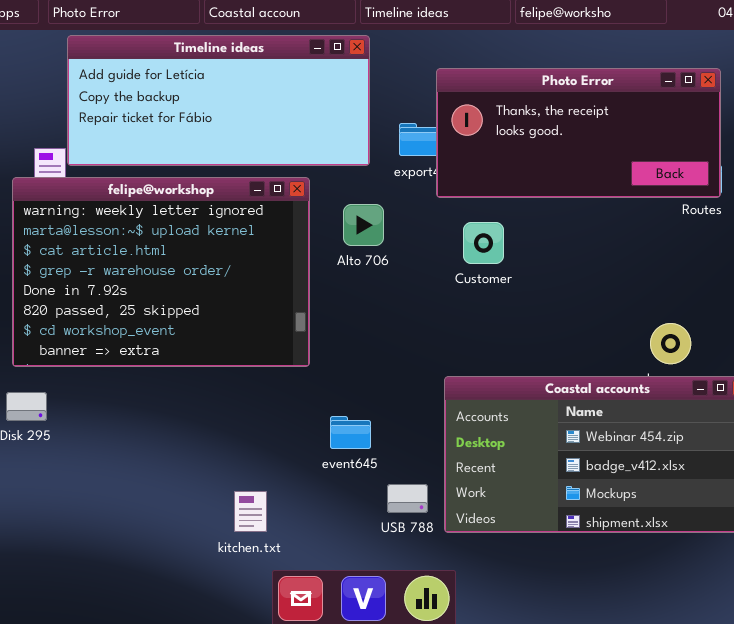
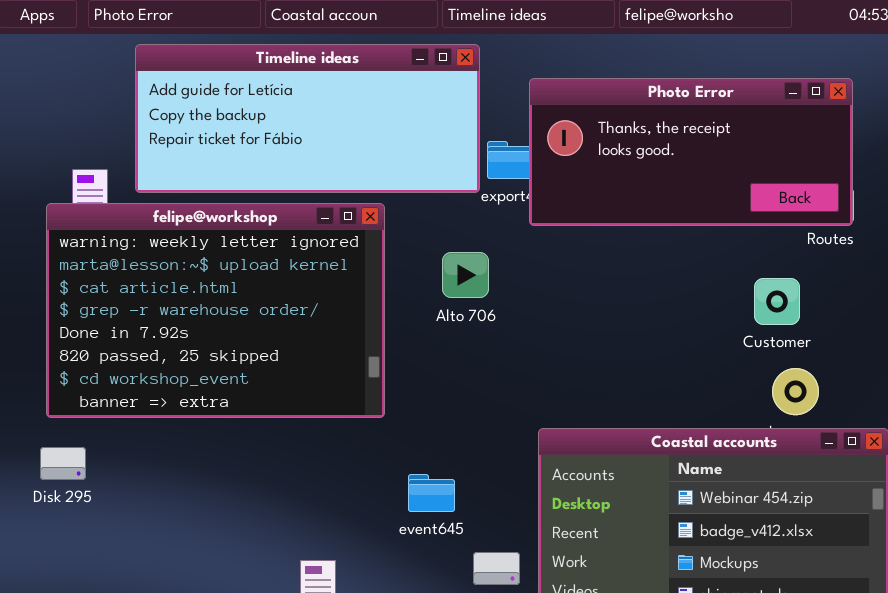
Timeline ideas: [67,35,370,166] -> [135,44,480,193], moved
Alto 706: [343,204,384,246] -> [442,252,489,298], moved
Customer: [463,222,504,264] -> [754,278,800,325], moved

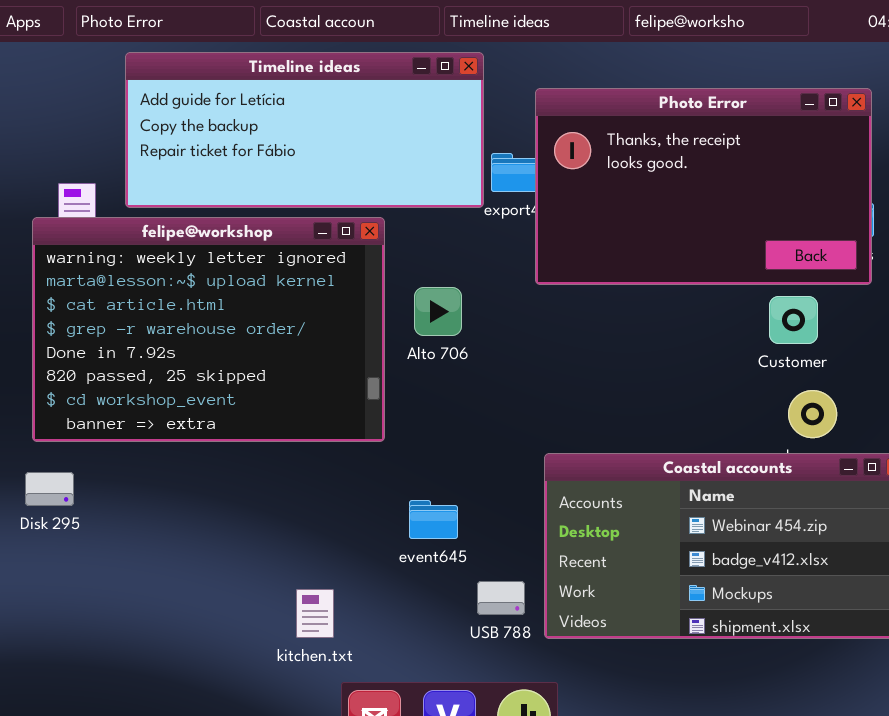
Photo Error: [529,78,853,226] -> [535,88,872,285], resized
Alto 706: [442,252,489,298] -> [414,287,462,336], moved

